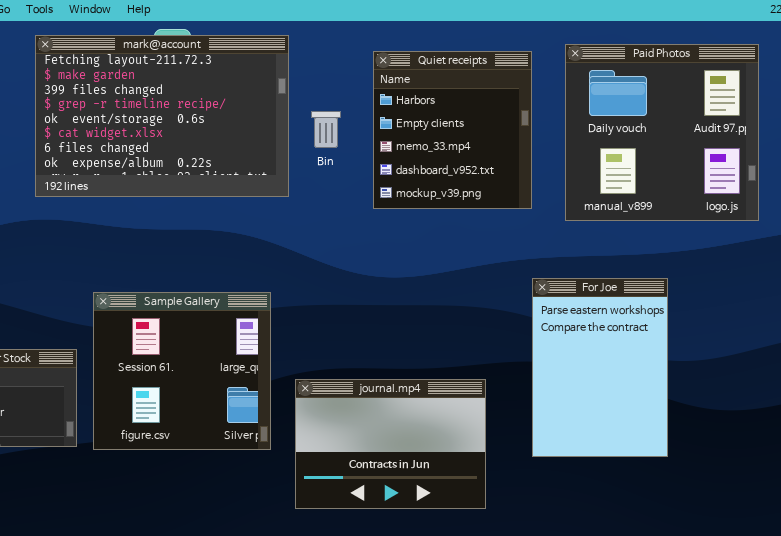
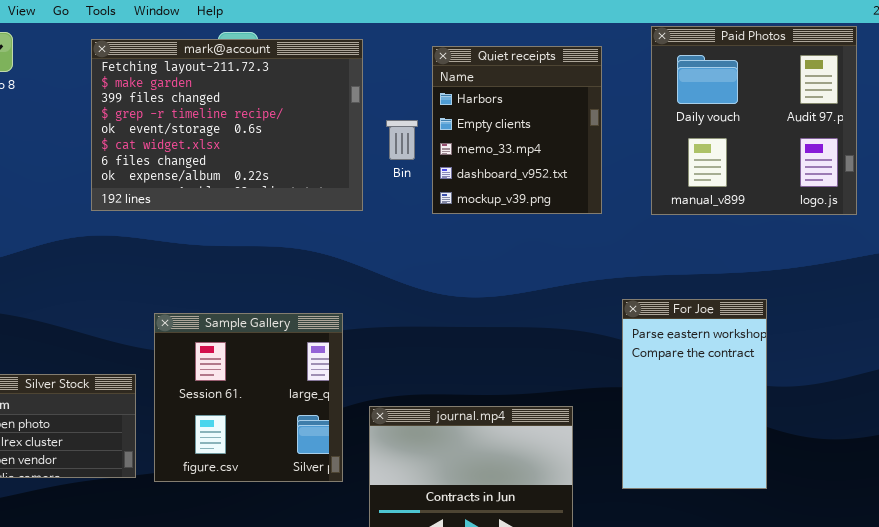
Paid Photos: [565,44,759,221] -> [651,26,857,215], moved
Quiet receipts: [373,51,532,209] -> [432,46,602,214], moved

